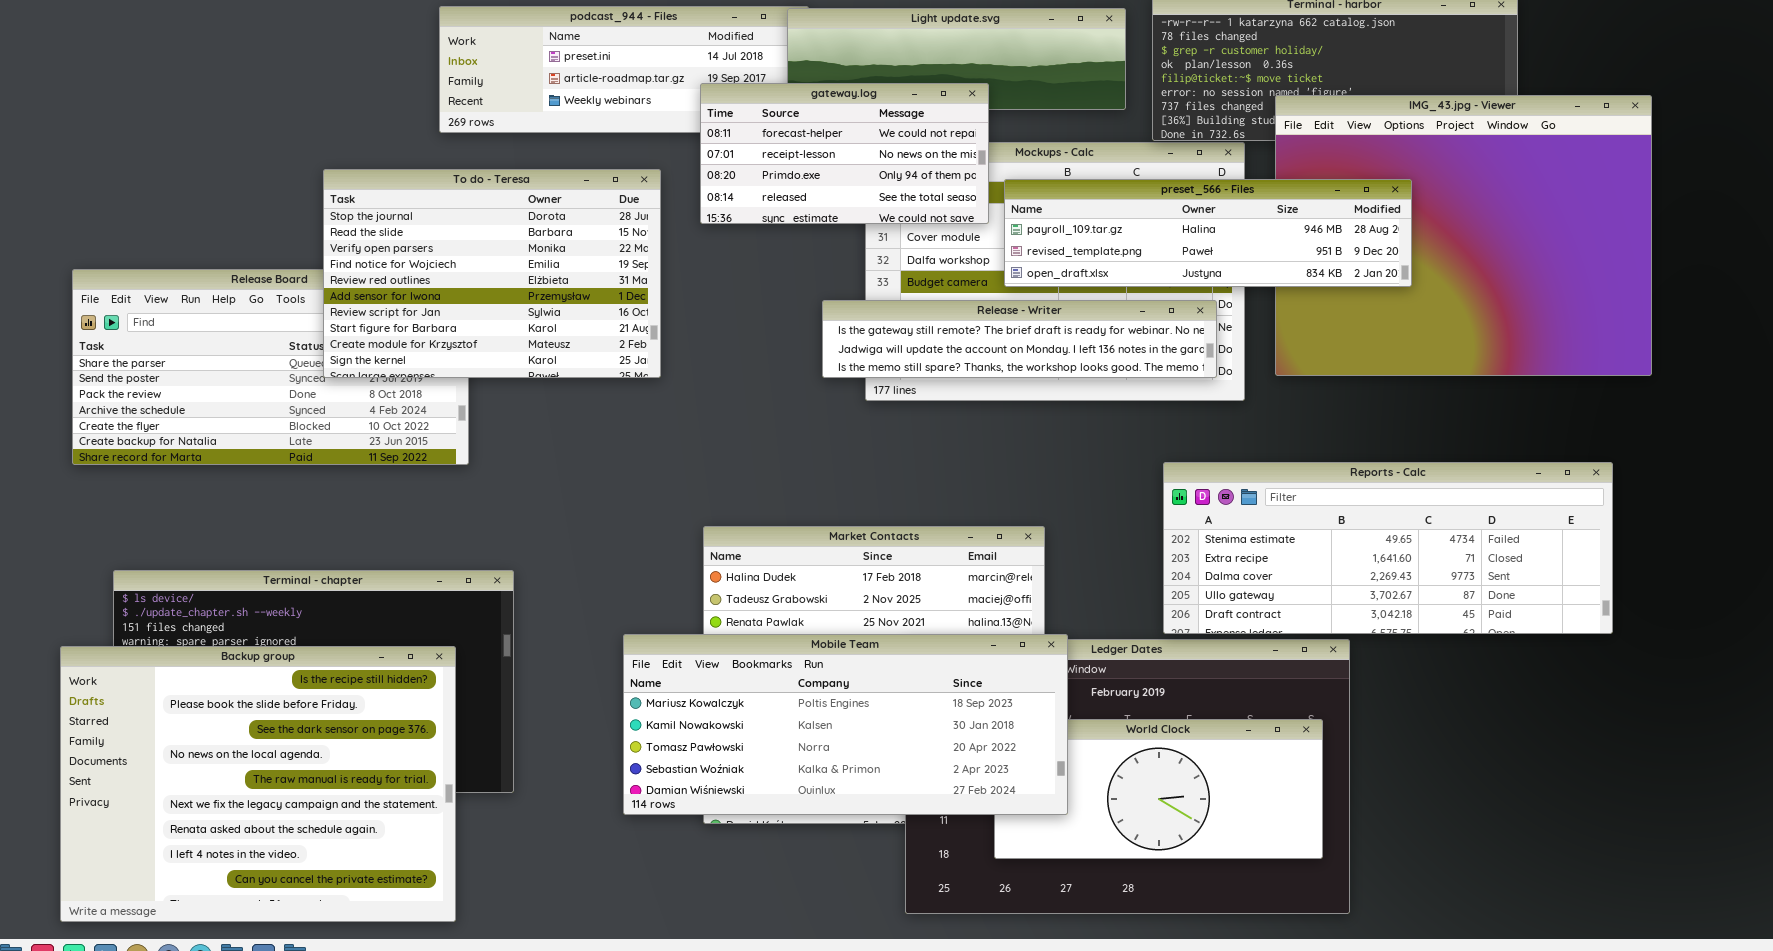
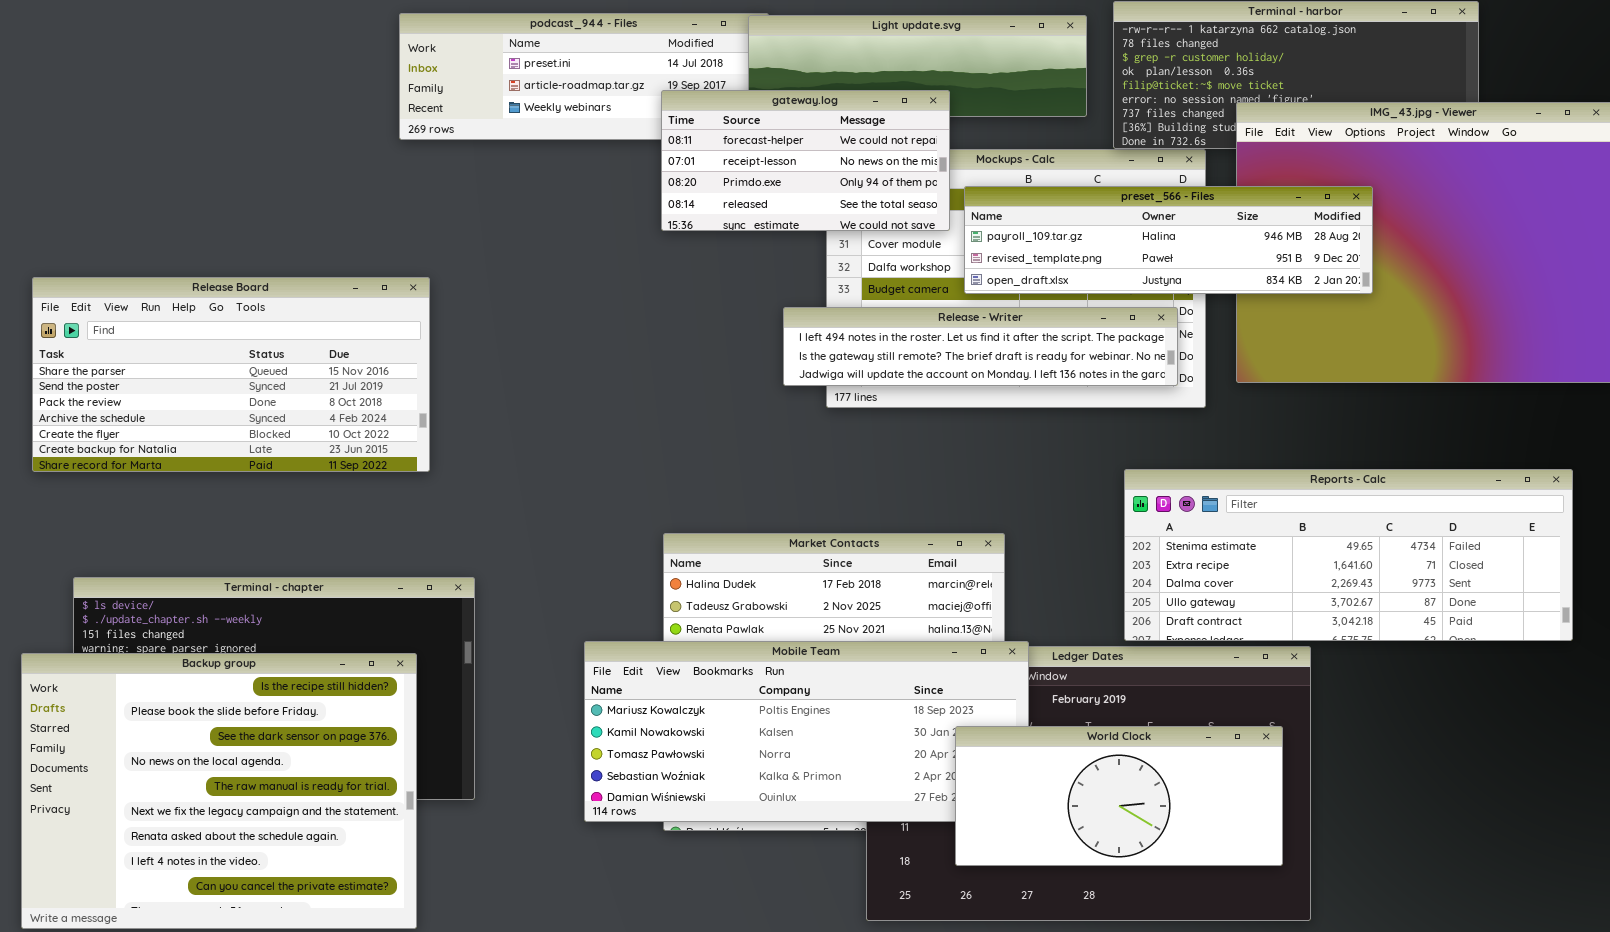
To do - Teresa: [323,169,661,378] -> none, closed
Release - Writer: [822,300,1217,378] -> [783,307,1178,386], scrolled up 1 row
World Clock: [994,719,1323,859] -> [955,726,1283,866], raised

